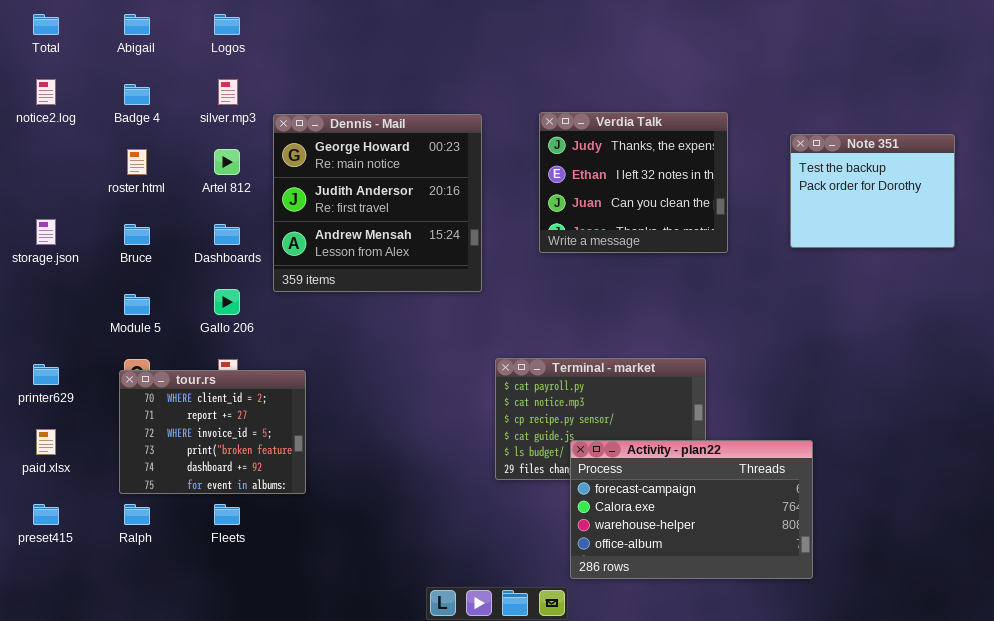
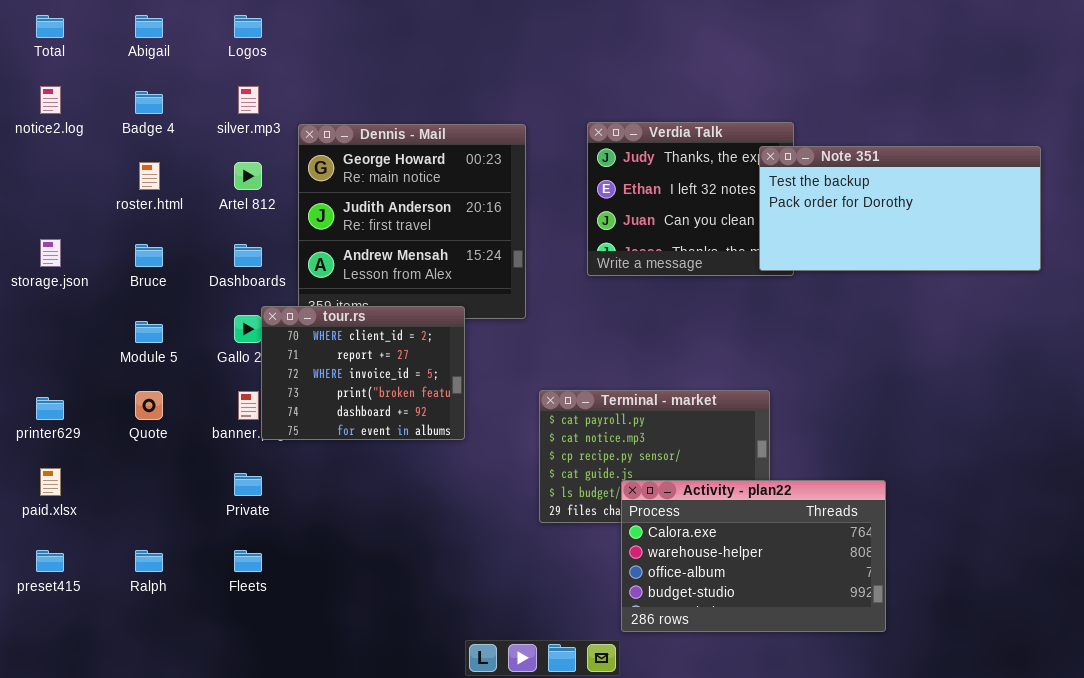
Note 351: [790,134,955,248] -> [759,146,1041,271], resized
tour.rs: [119,370,306,494] -> [261,306,465,440], moved
Activity - plan22: [570,440,813,579] -> [621,480,886,632], scrolled down 1 row

